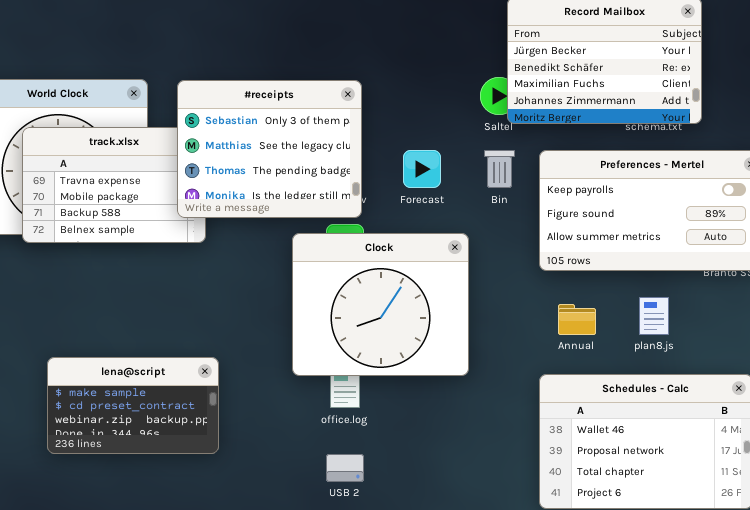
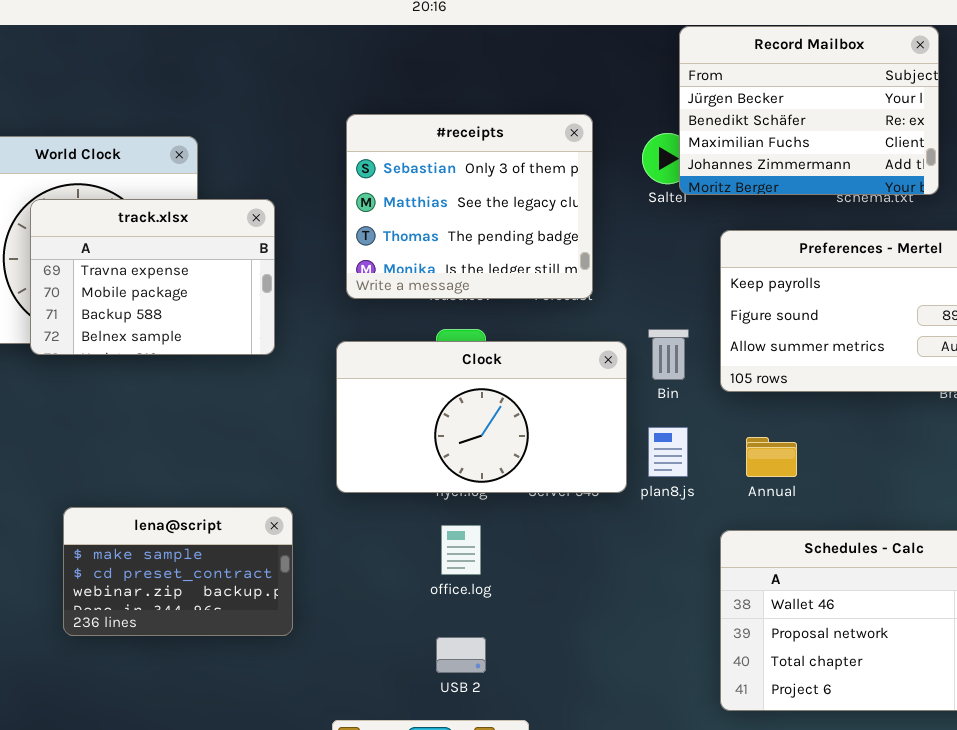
#receipts: [177,80,362,218] -> [346,114,593,299], moved
Bin: [484,150,515,188] -> [648,329,689,380], moved
Clock: [292,233,469,376] -> [336,341,627,493], resized
plan8.js: [639,297,669,335] -> [648,427,688,477], moved

